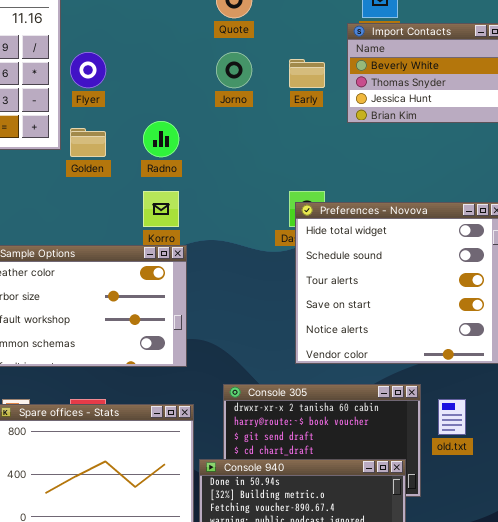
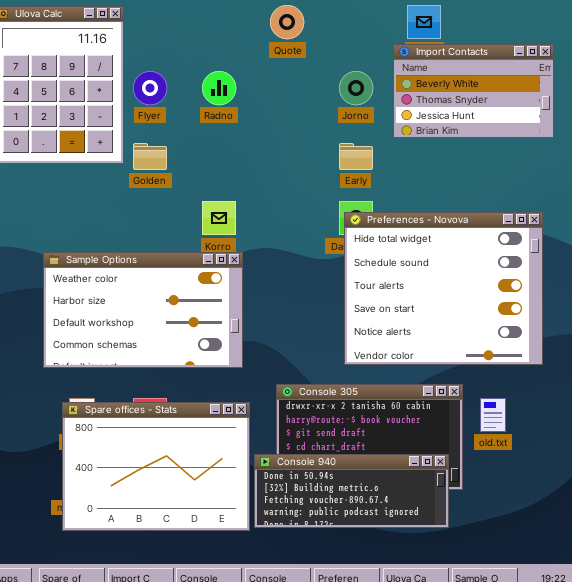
Jorno: [216,52,252,88] -> [339,71,373,105], moved
Early: [289,59,325,88] -> [339,143,373,170], moved
Radno: [143,121,179,157] -> [202,71,236,105], moved

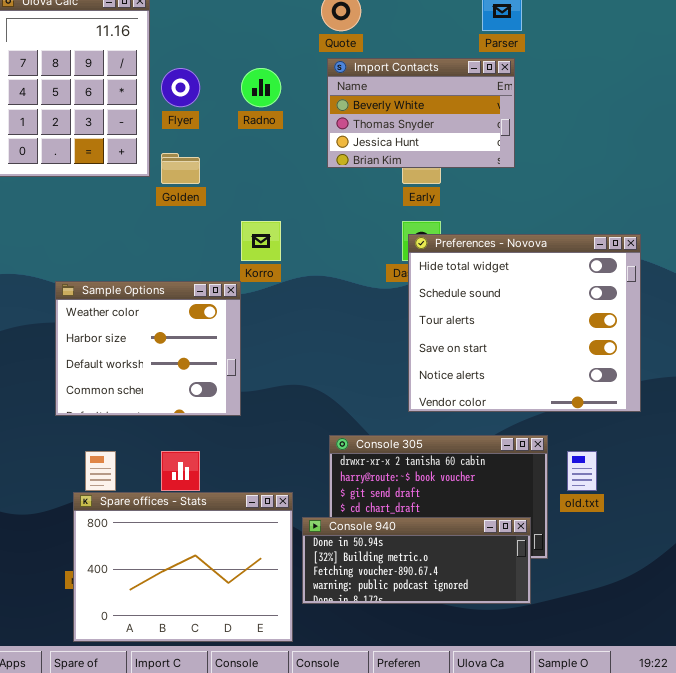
Import Contacts: [393,44,554,138] -> [327,58,515,168], moved
Sample Options: [43,252,243,368] -> [55,281,241,416], resized
Spare offices - Stats: [62,402,250,531] -> [73,492,293,642], moved

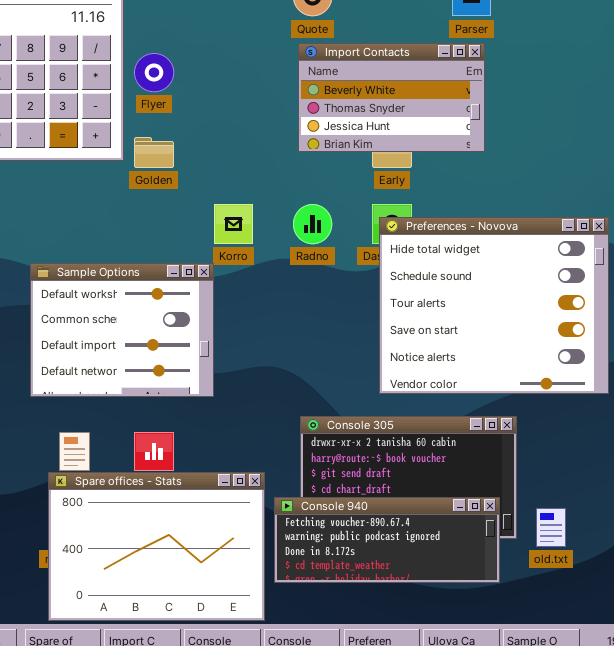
Radno: [241,68,281,107] -> [293,204,332,244], moved
Sample Options: [55,281,241,416] -> [30,263,214,397], scrolled down 2 rows
old.txt: [567,451,597,491] -> [536,508,566,547], moved
Console 940: [302,517,531,604] -> [274,497,500,583], scrolled down 2 rows

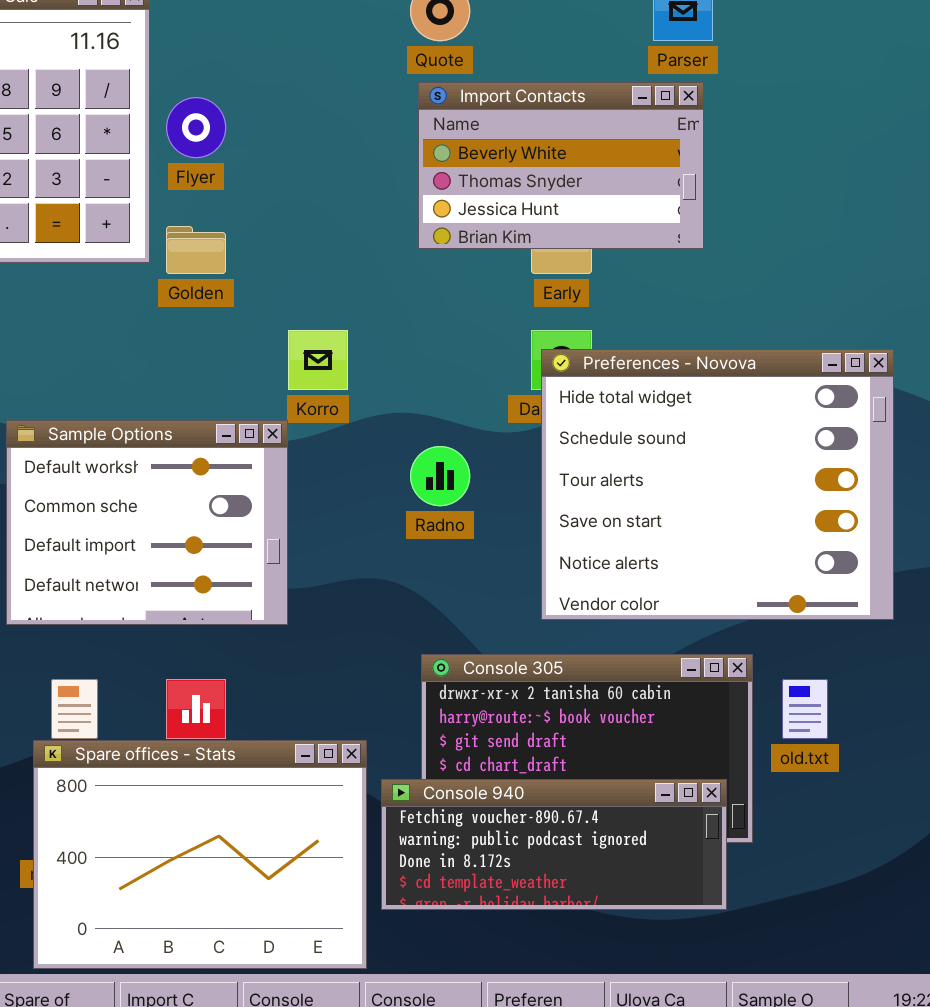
Radno: [293,204,332,244] -> [410,446,470,506], moved
old.txt: [536,508,566,547] -> [782,679,828,739], moved

